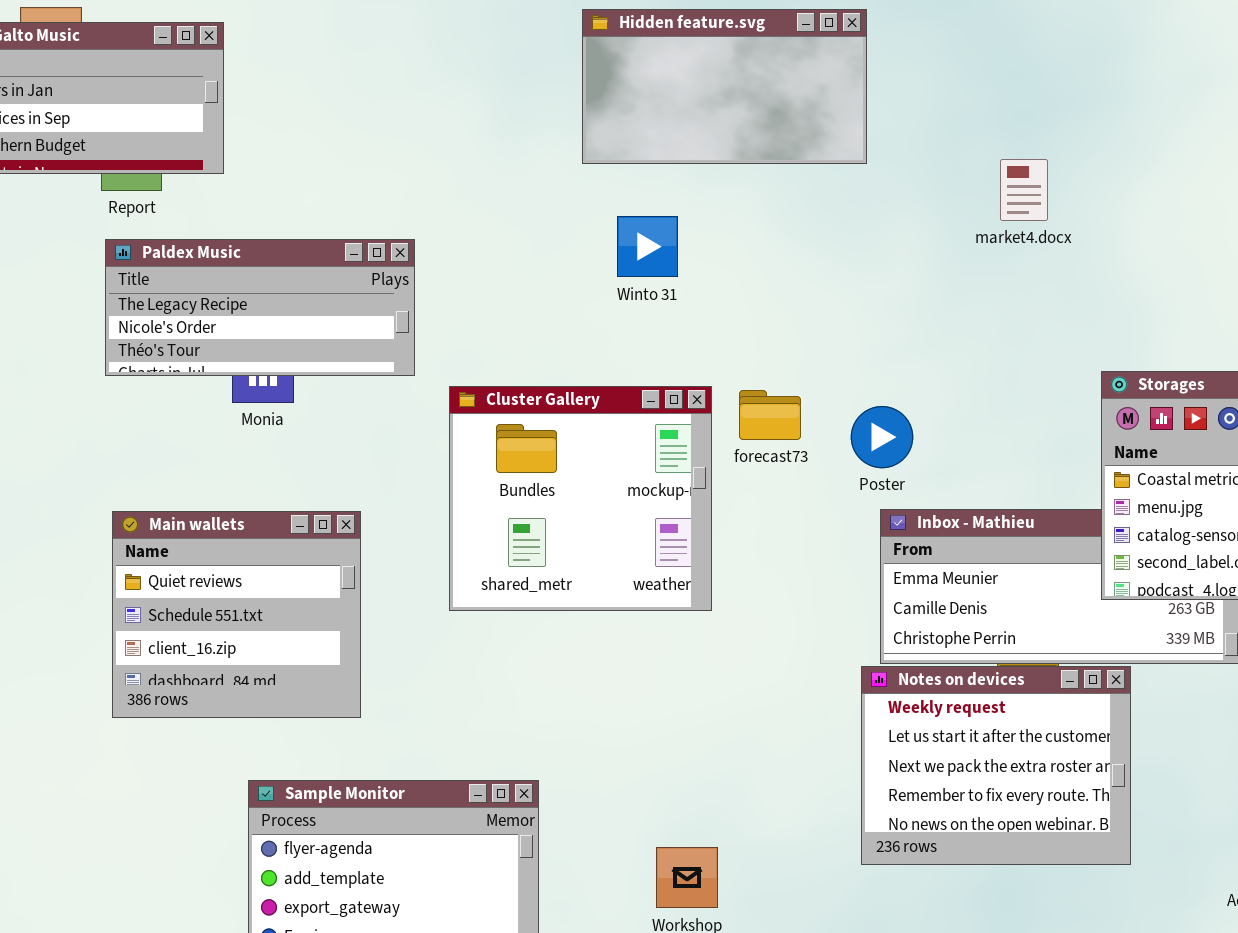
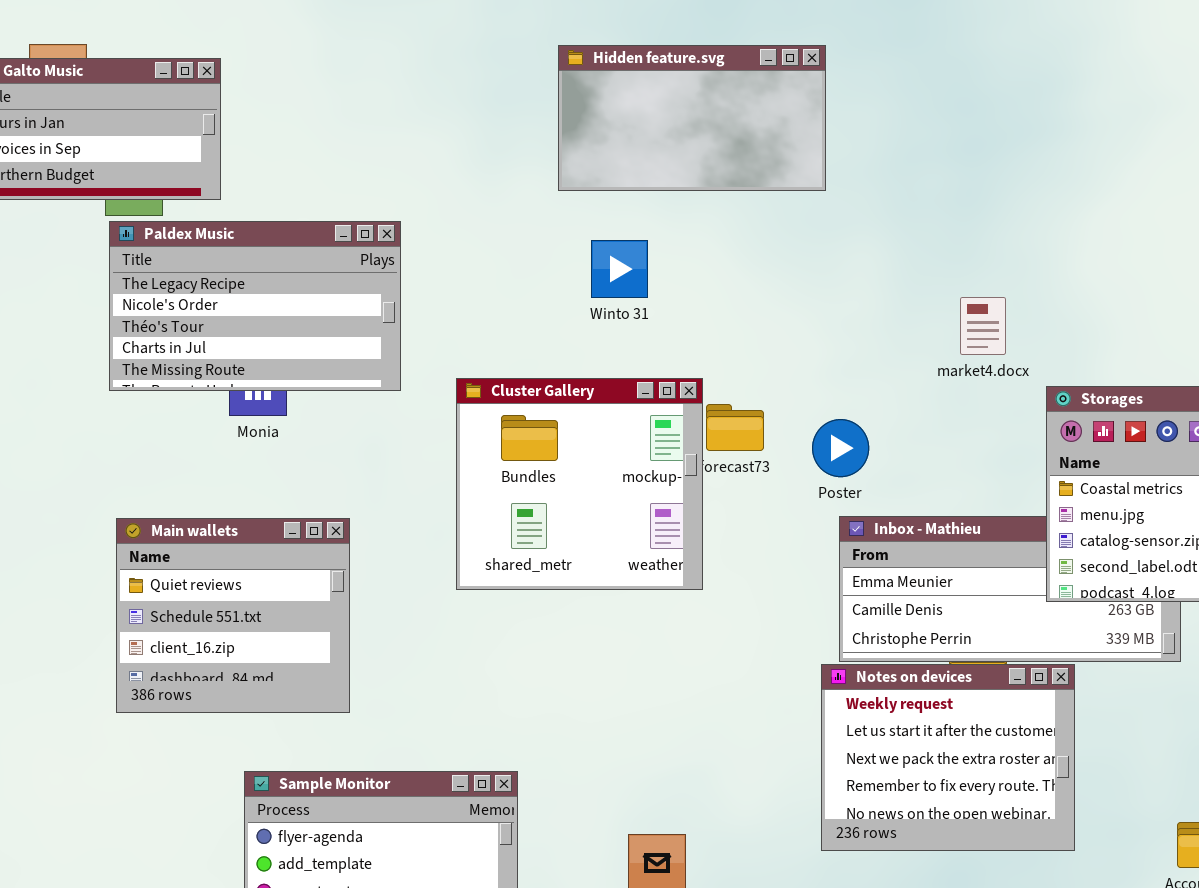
market4.docx: [1000,159,1048,221] -> [960,297,1006,355], moved
Paldex Music: [105,239,415,376] -> [109,221,401,391], resized
Cluster Gallery: [449,386,712,611] -> [456,378,703,590], moved

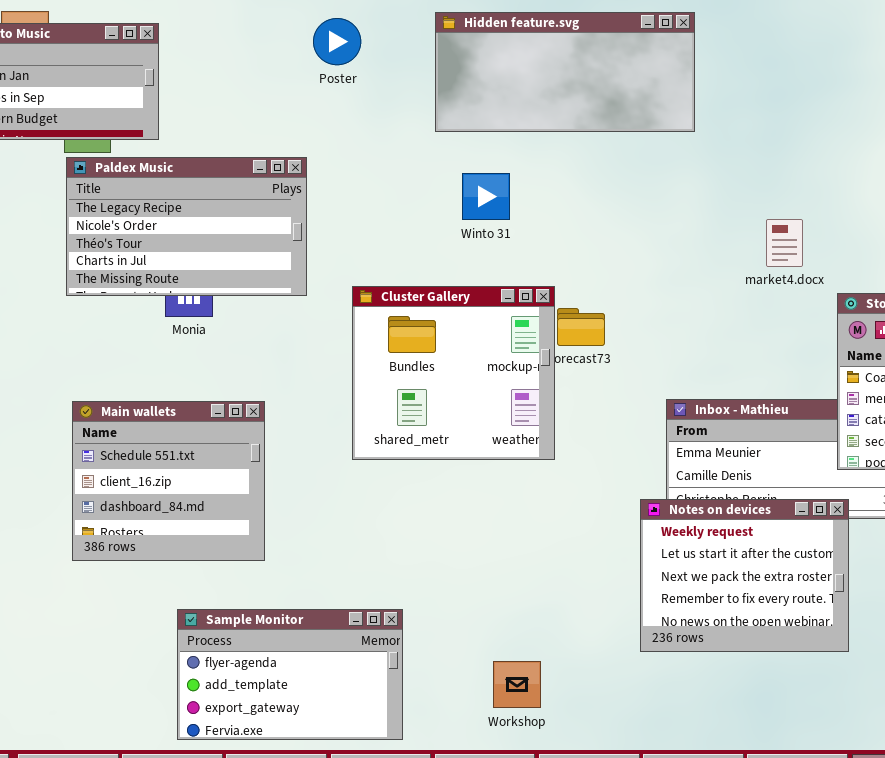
Hidden feature.svg: [558,45,826,191] -> [435,12,695,132], resized
Poster: [812,419,869,477] -> [313,18,361,65], moved
Main wallets: [116,518,350,713] -> [72,401,265,561], scrolled down 1 row
Notes on devices: [821,664,1075,851] -> [640,499,849,652], moved

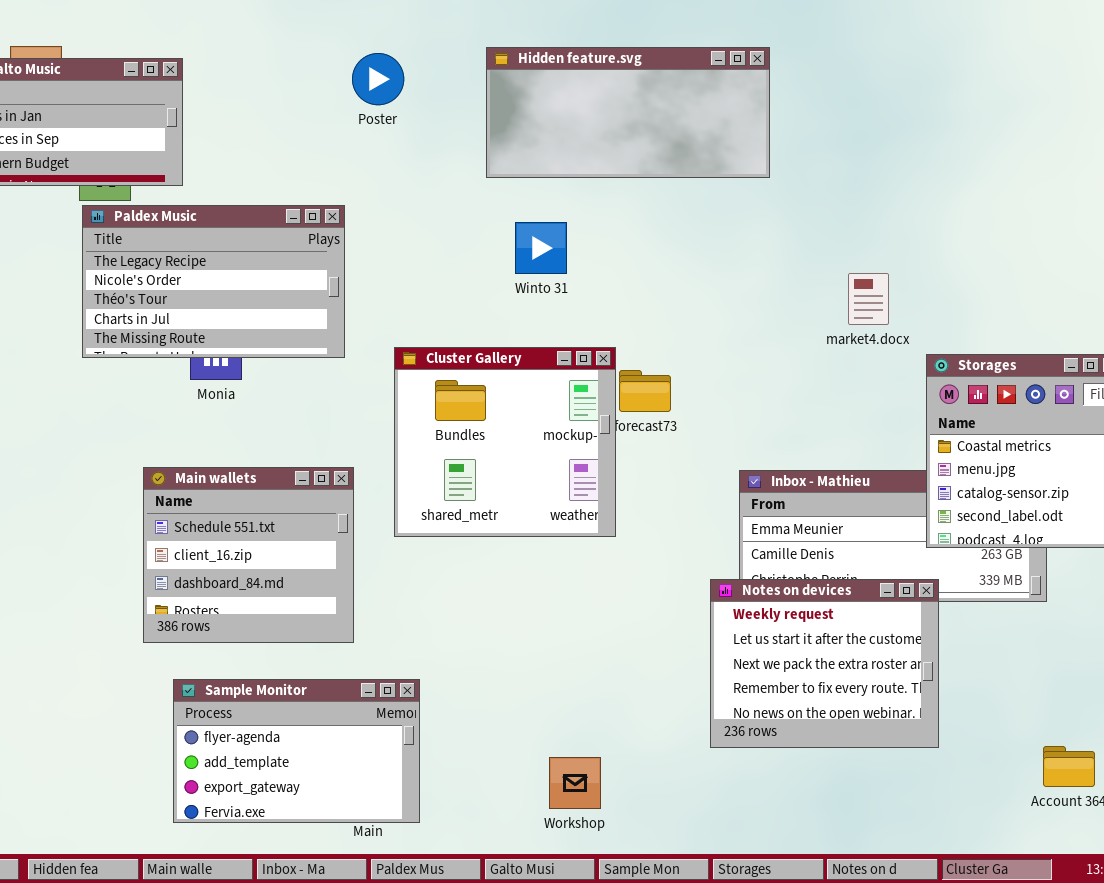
Main wallets: [72,401,265,561] -> [143,467,354,643], moved
Sample Monitor: [177,609,403,740] -> [173,679,420,823], moved

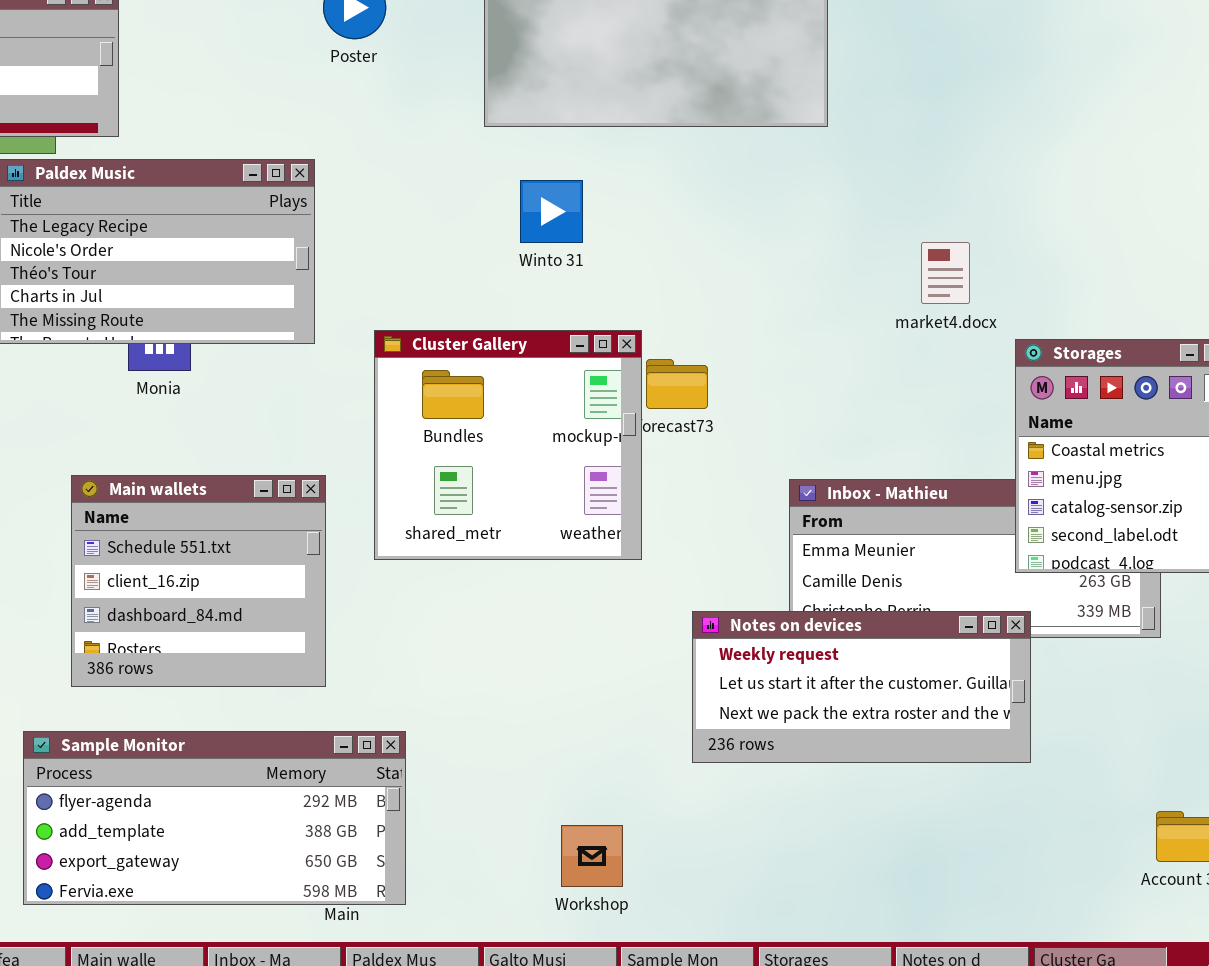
Notes on devices: [710,579,939,748] -> [692,611,1031,763], resized
Sample Monitor: [173,679,420,823] -> [23,731,406,905], resized

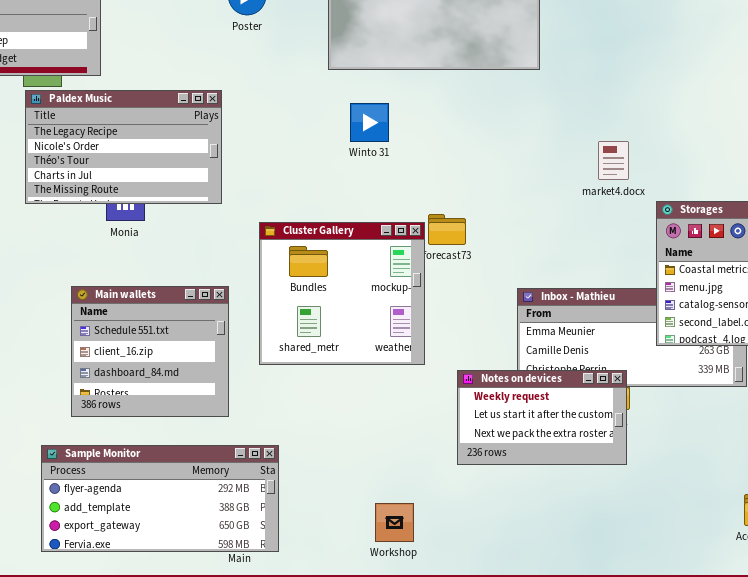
Cluster Gallery: [374,330,642,560] -> [259,222,425,365], moved
Notes on devices: [692,611,1031,763] -> [457,370,627,465], resized

